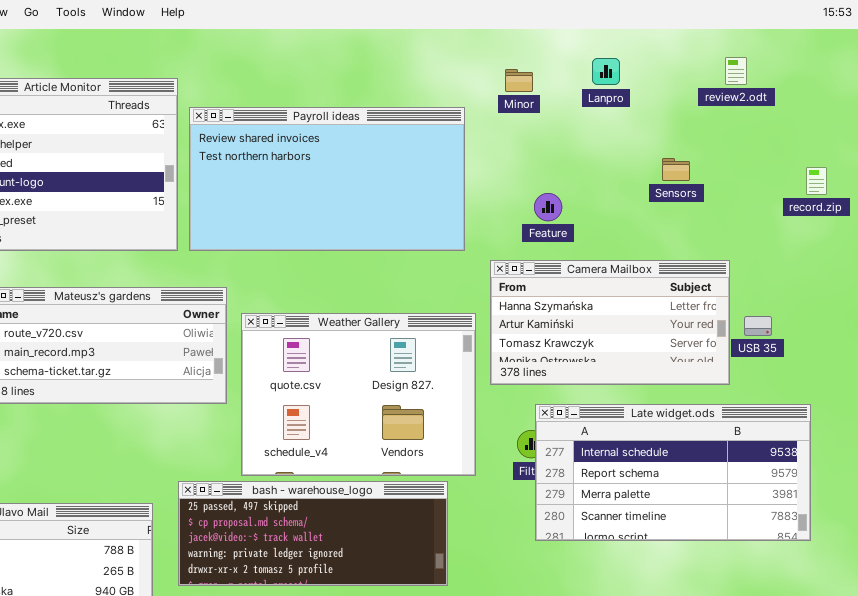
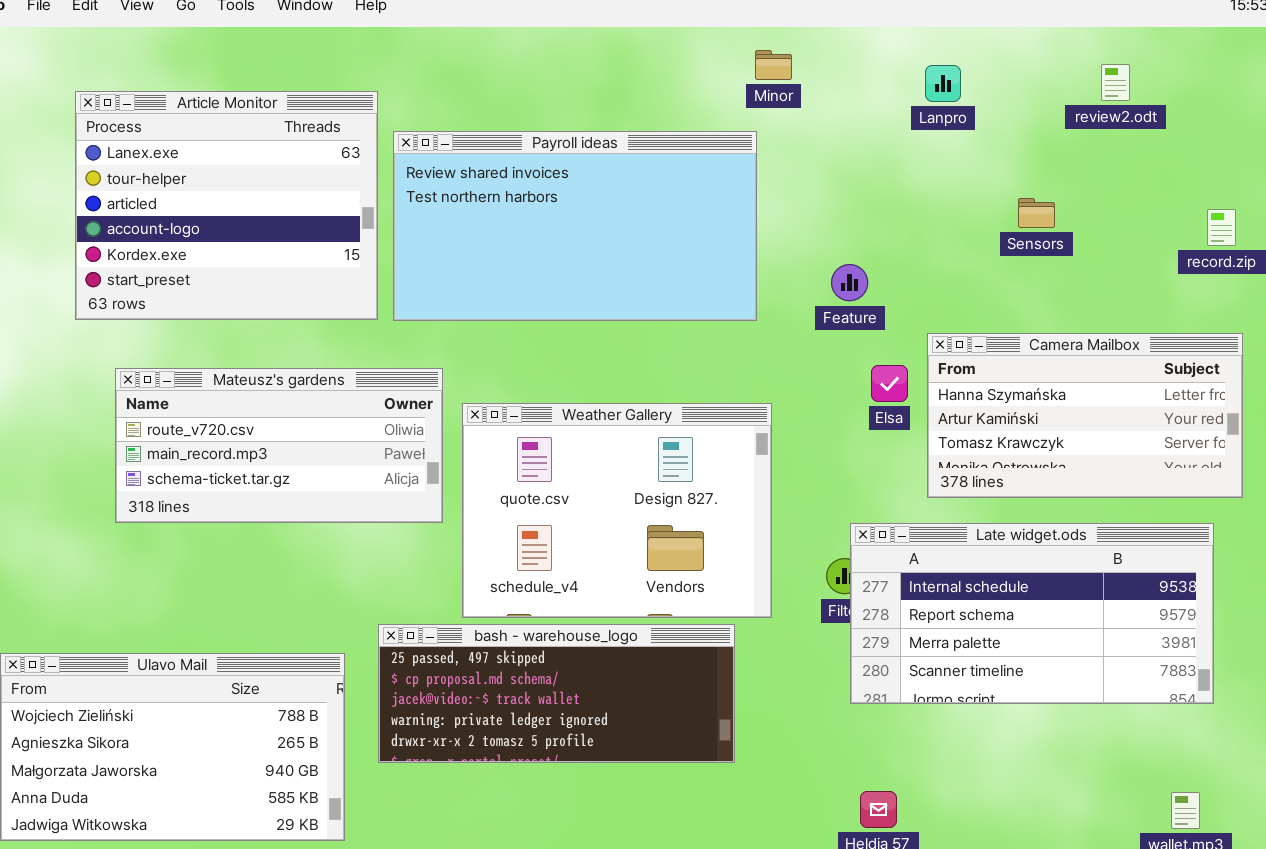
Minor: [505,69,533,92] -> [755,50,792,80], moved
Feature: [534,193,562,221] -> [831,264,868,301], moved
Camera Mailbox: [490,260,730,385] -> [927,333,1243,498], moved

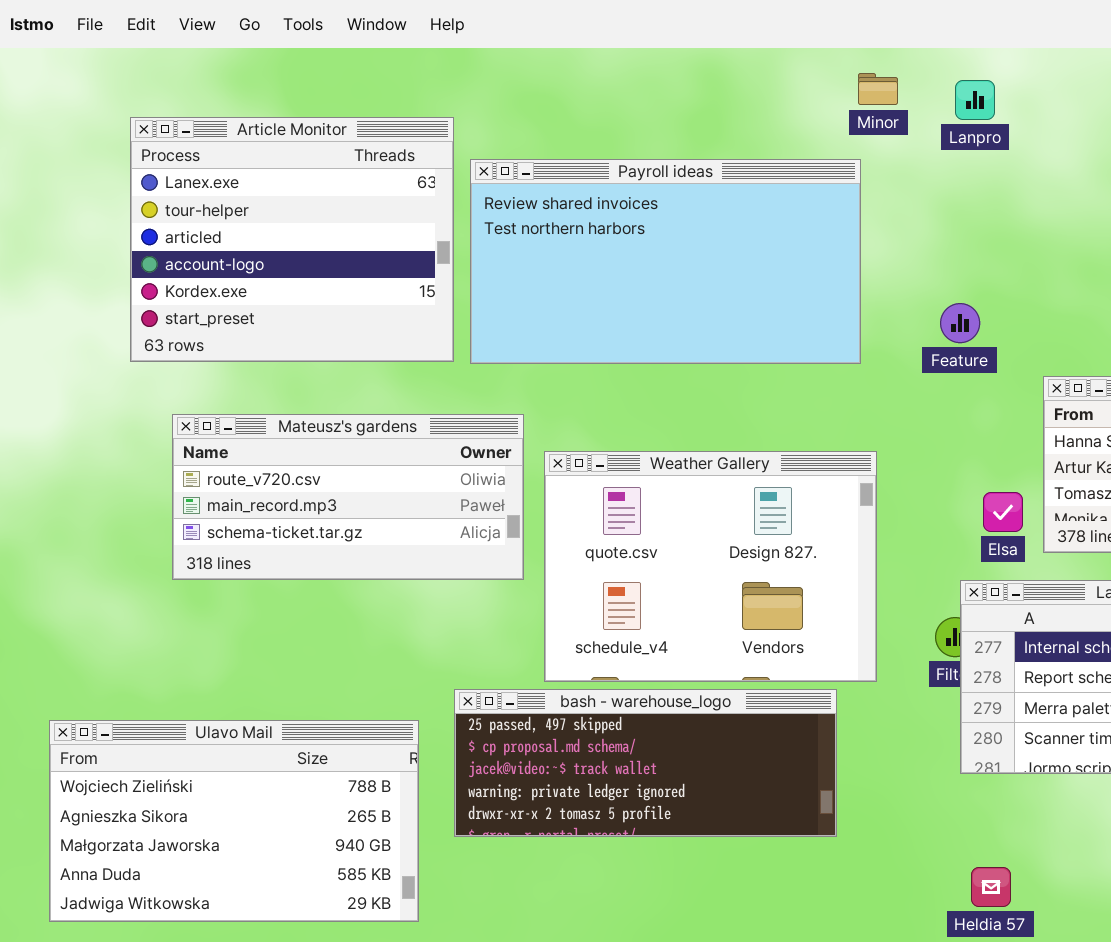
Lanpro: [925,65,961,102] -> [955,80,995,120], moved
Elsa: [871,365,908,402] -> [983,492,1023,532], moved

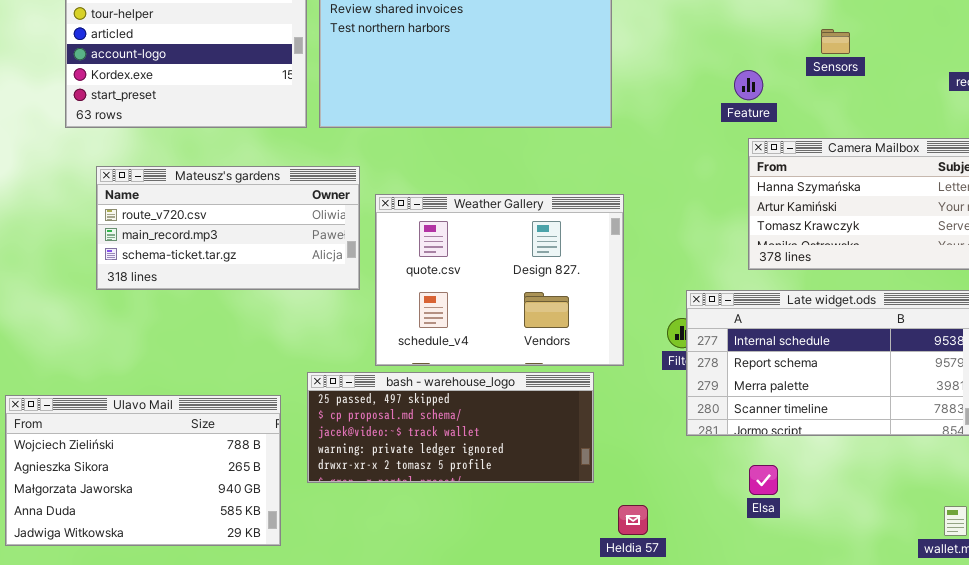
Feature: [940,303,980,343] -> [734,70,763,100], moved
Elsa: [983,492,1023,532] -> [749,465,778,495], moved
Heldia 57: [971,867,1011,907] -> [618,505,648,535], moved

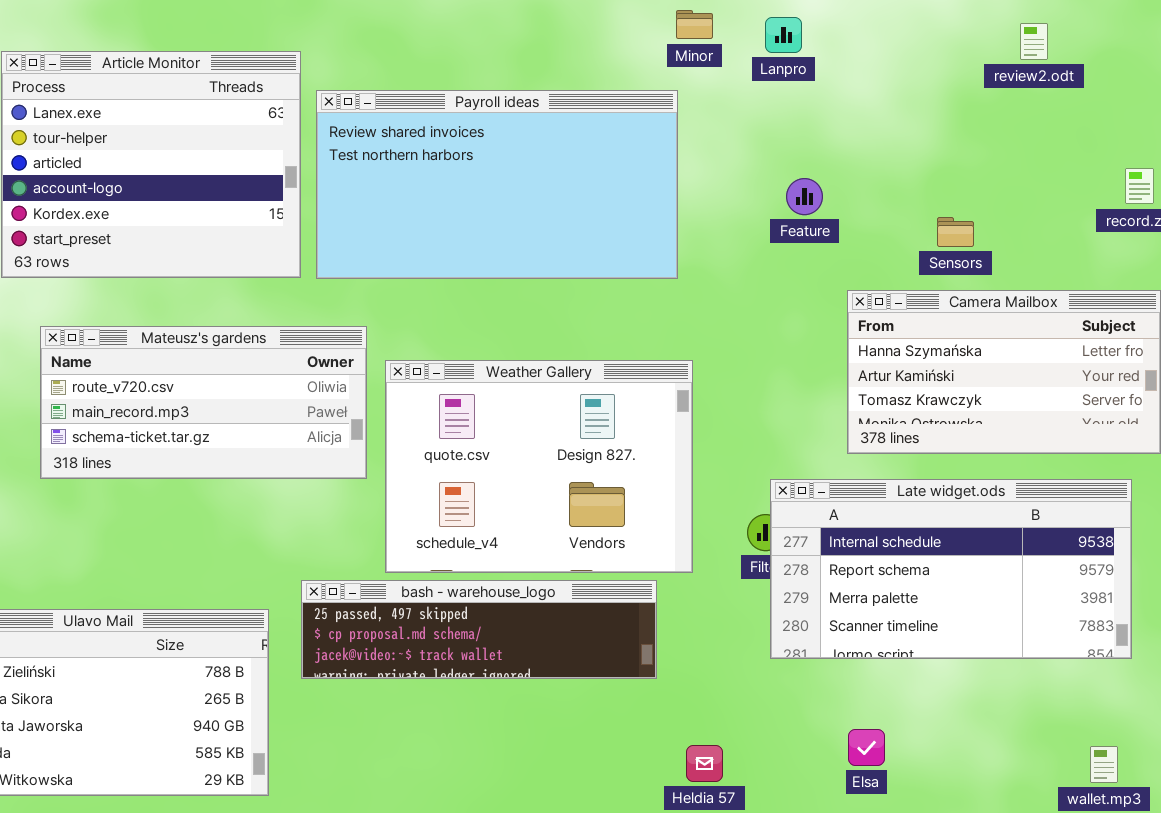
Sensors: [821,29,850,54] -> [937,217,974,247], moved
Feature: [734,70,763,100] -> [786,178,823,215], moved
bash - warehouse_logo: [307,372,594,483] -> [301,580,657,679], resized
Elsa: [749,465,778,495] -> [848,729,885,766], moved

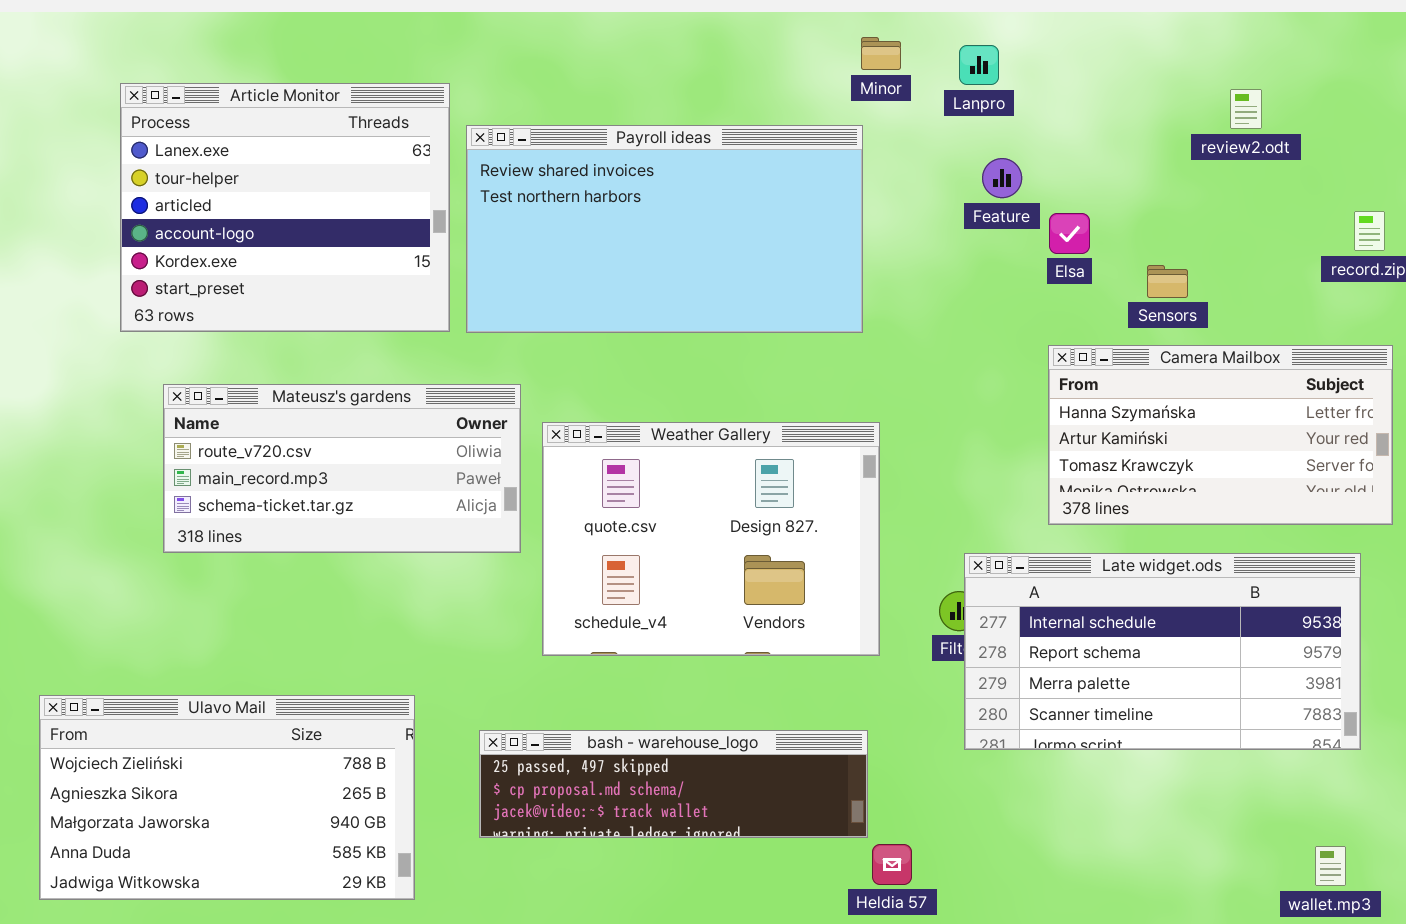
review2.odt: [1020,23,1048,60] -> [1230,89,1262,129], moved
Feature: [786,178,823,215] -> [982,158,1022,198], moved
bash - warehouse_logo: [301,580,657,679] -> [479,730,868,838], moved
Elsa: [848,729,885,766] -> [1049,213,1090,254], moved

